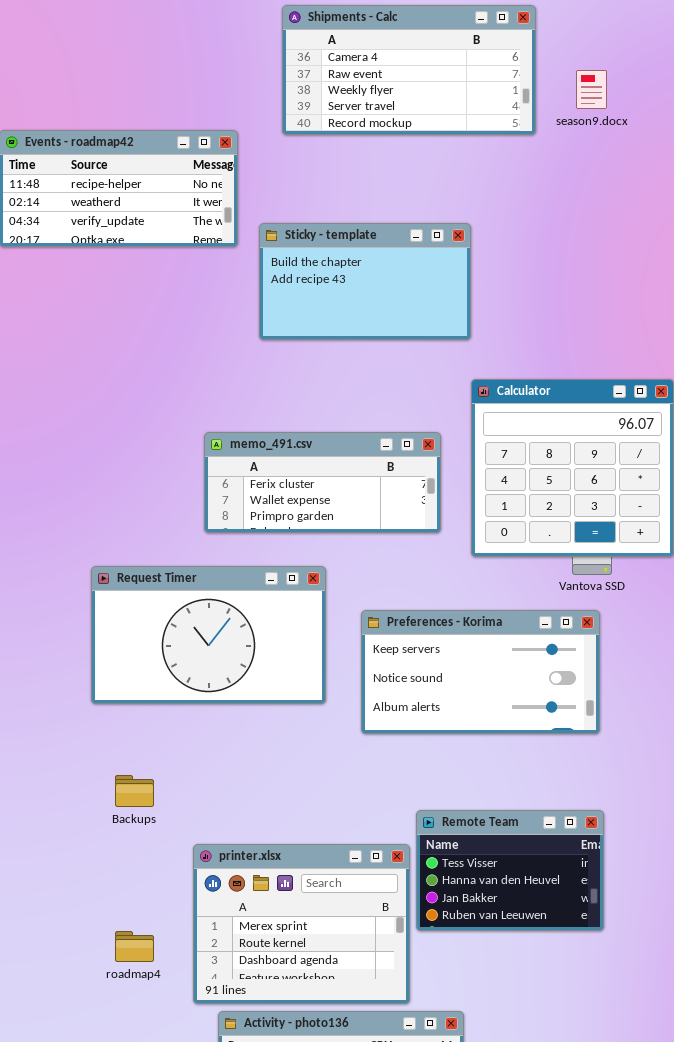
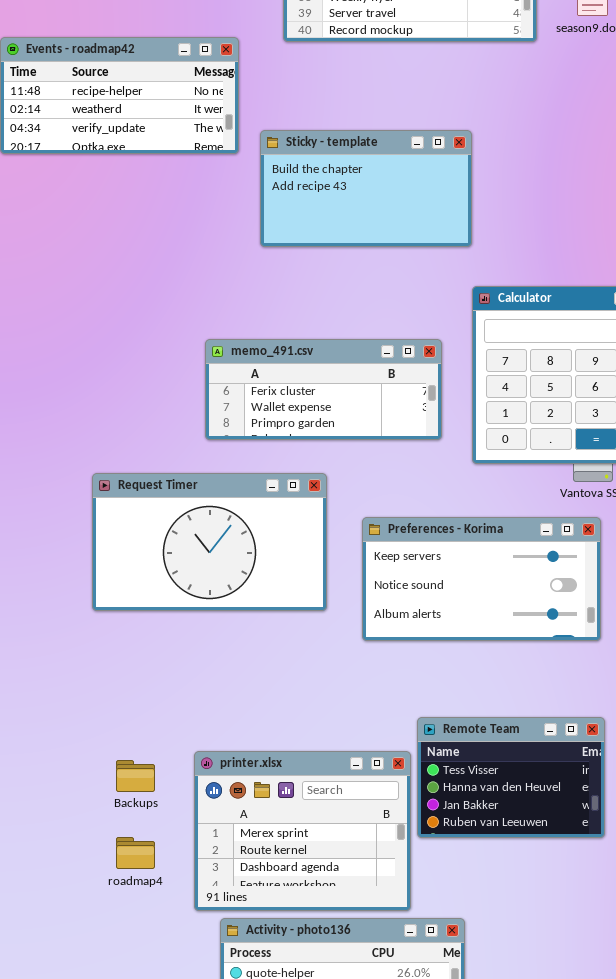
Backups: [115,775,154,807] -> [116,760,155,792], moved

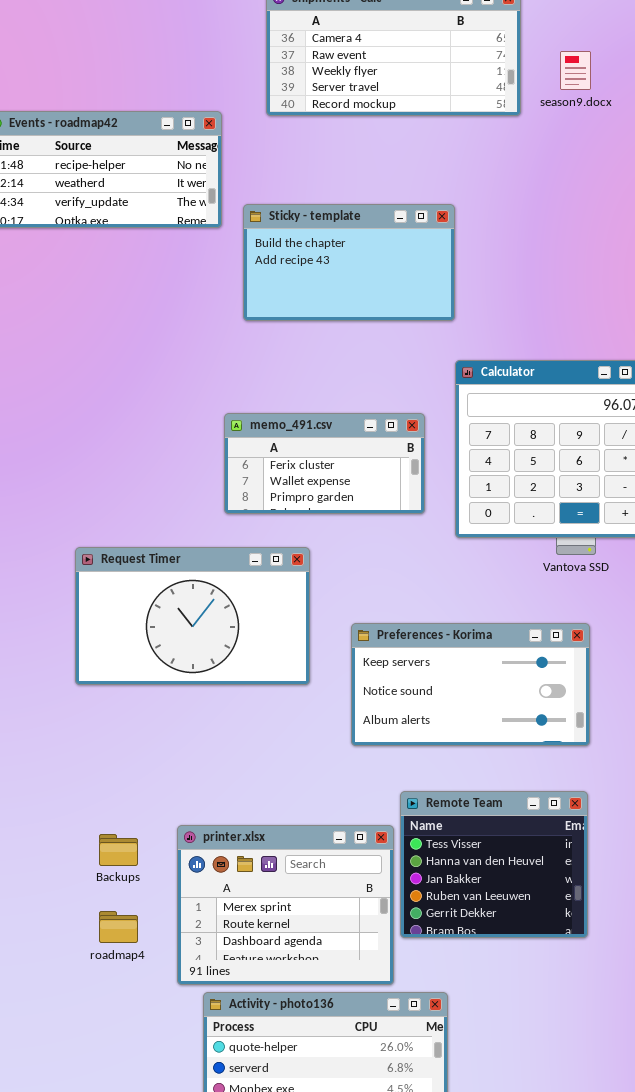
memo_491.csv: [205,339,442,440] -> [224,413,425,514], resized
Preferences - Korima: [362,517,601,641] -> [351,623,590,746], moved
Remote Team: [417,717,605,838] -> [400,791,588,938], resized

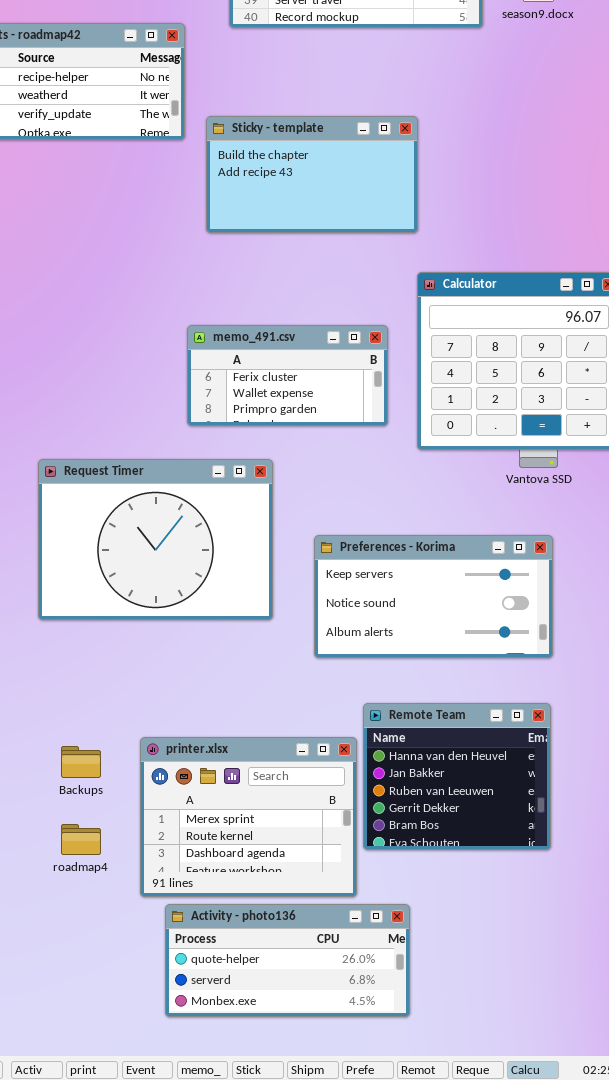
Request Timer: [75,547,310,685] -> [38,459,273,620], resized
Remote Team: [400,791,588,938] -> [363,703,551,850], scrolled down 1 row

